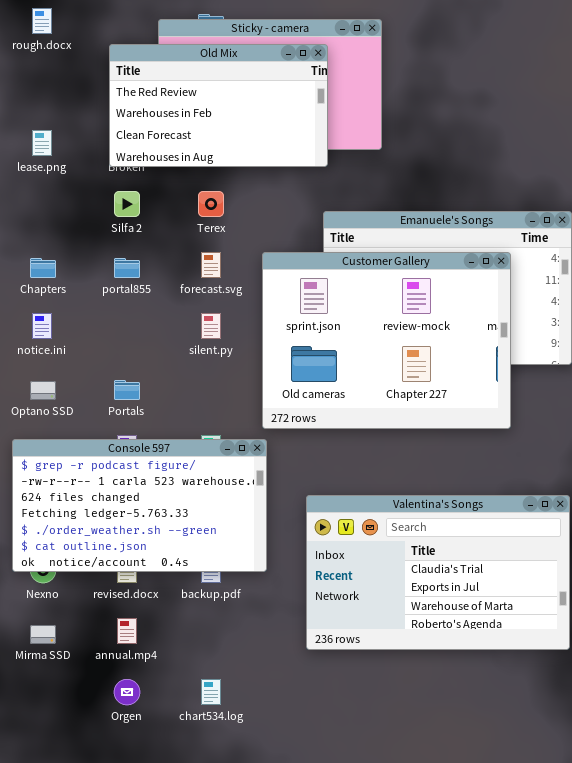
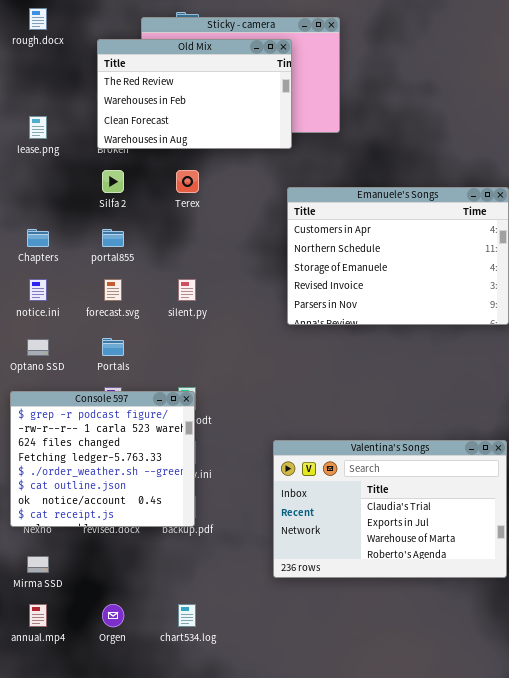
Customer Gallery: [262,252,511,429] -> none, closed
forecast.svg: [201,252,221,278] -> [104,279,122,301], moved
Console 597: [12,439,267,572] -> [10,391,195,527], resized
annual.mp4: [117,618,137,644] -> [29,604,47,627], moved

